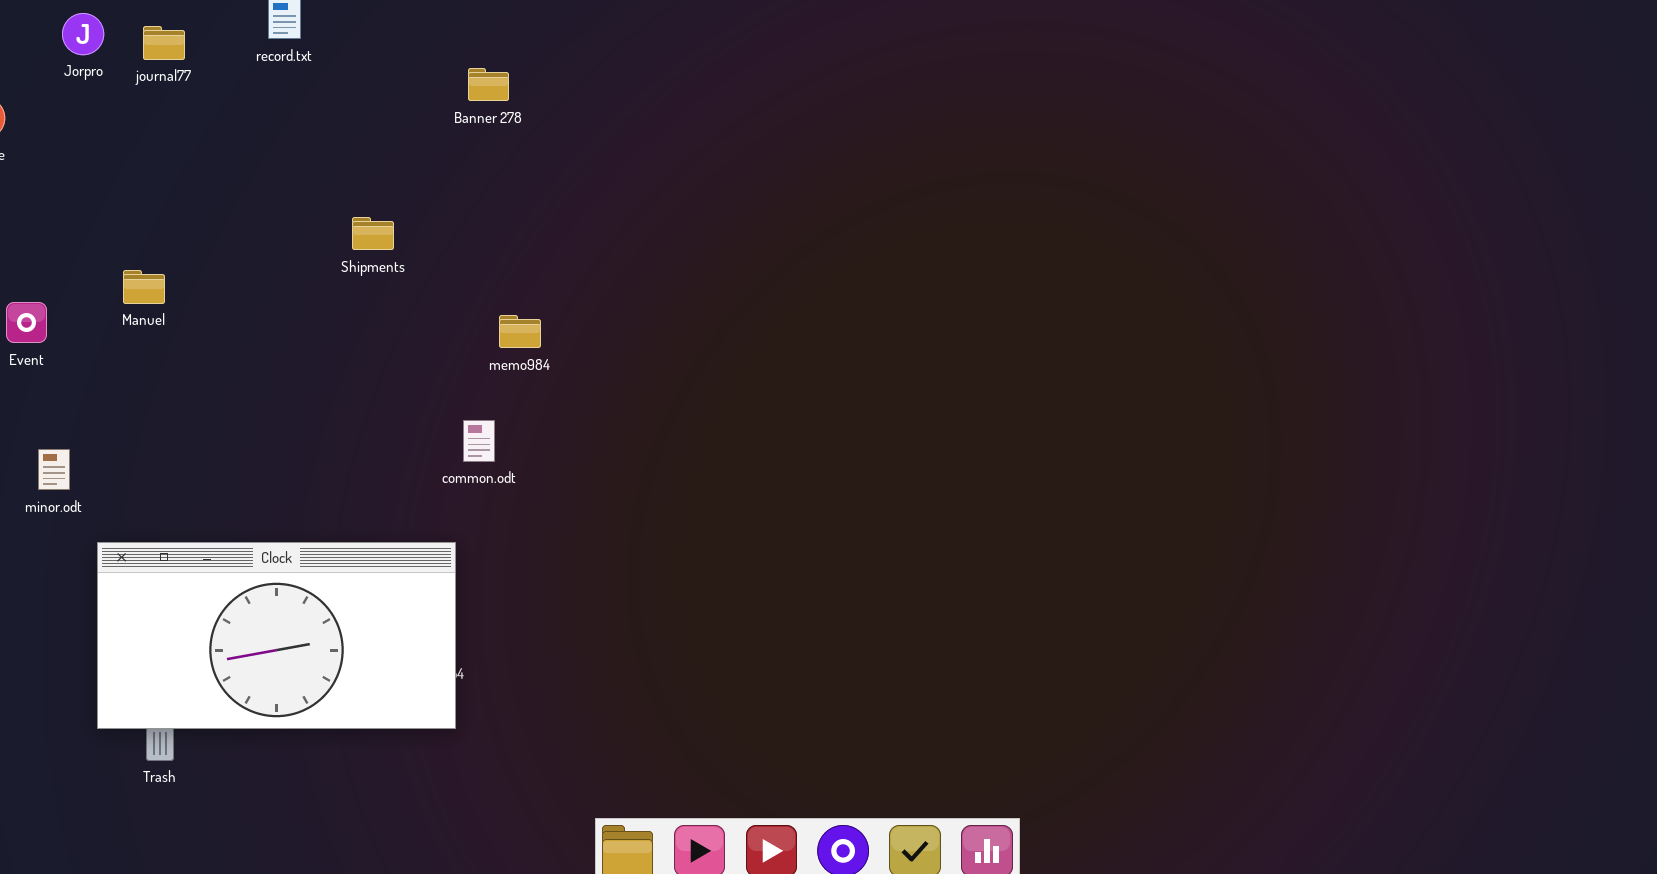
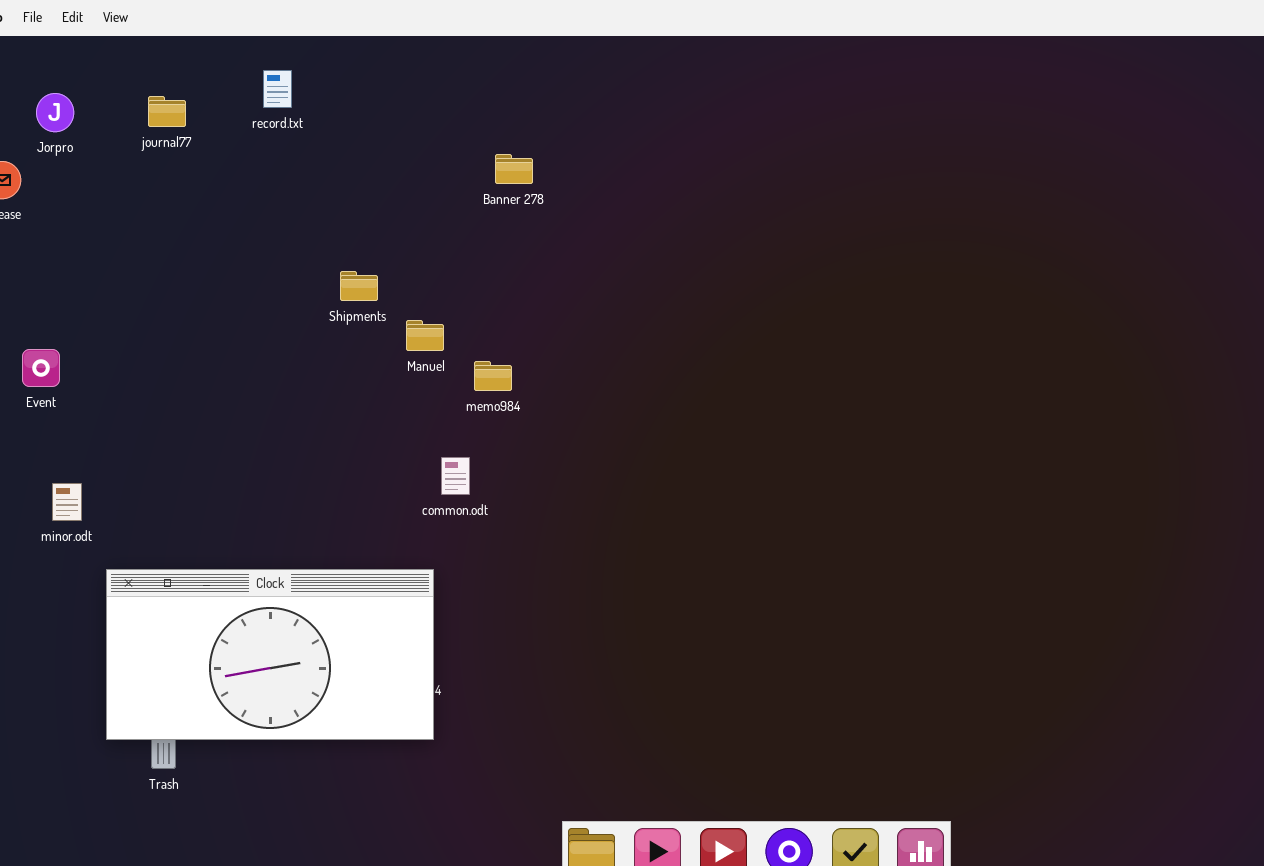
Jorpro: [62,13,104,55] -> [36,93,74,132], moved
Banner 278: [468,68,509,101] -> [495,154,533,184], moved
Manuel: [123,270,165,304] -> [406,320,444,351], moved

